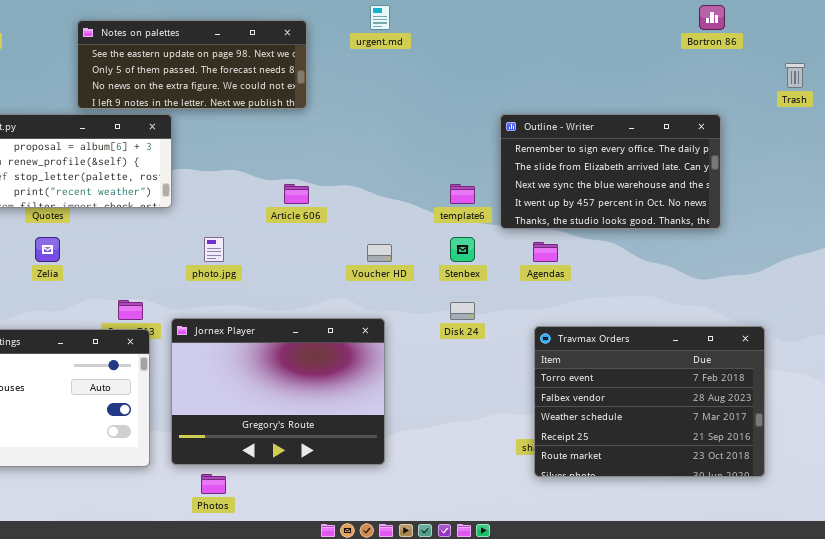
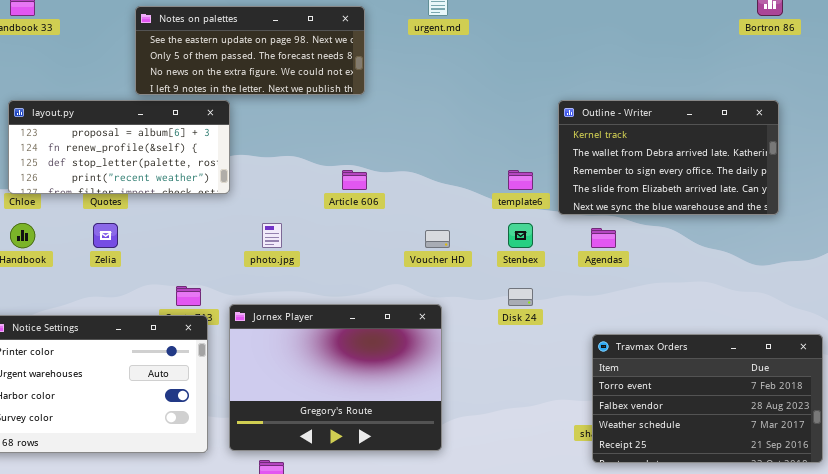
Outline - Writer: [500,114,721,229] -> [558,100,779,215], scrolled up 2 rows
Travmax Orders: [534,326,765,477] -> [592,334,823,463], resized

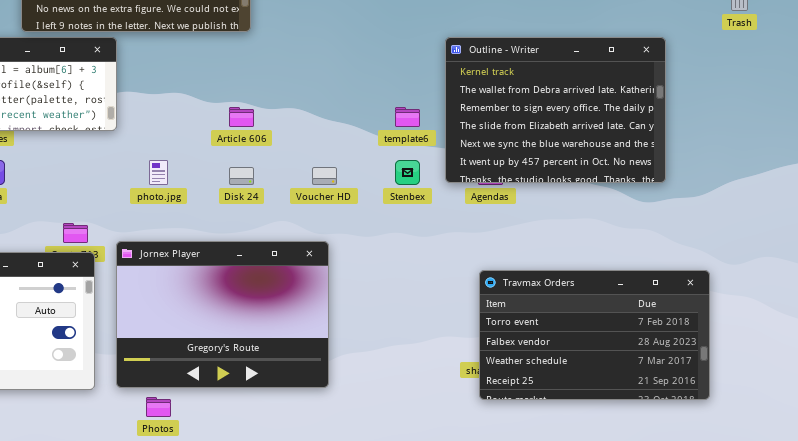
Outline - Writer: [558,100,779,215] -> [445,37,666,183], resized
Disk 24: [508,288,533,306] -> [229,167,254,185], moved

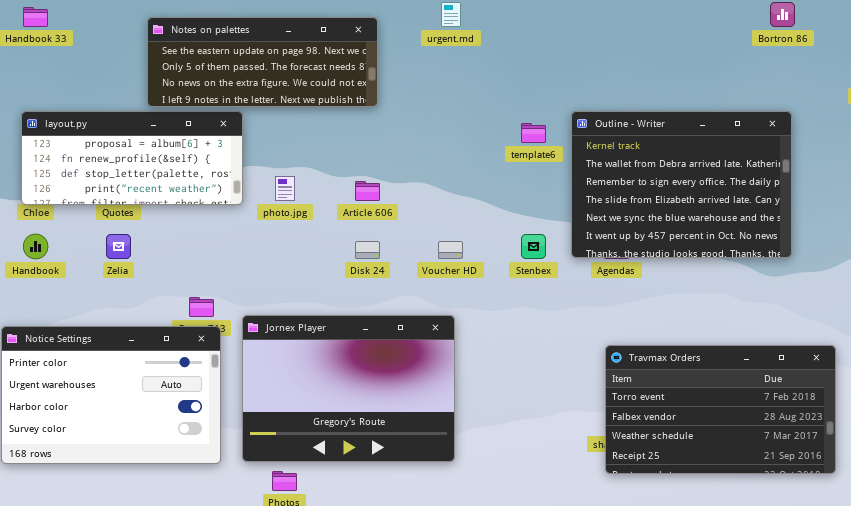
template6: [395,107,420,127] -> [521,123,546,143], moved
photo.jpg: [149,160,168,185] -> [275,176,295,201], moved

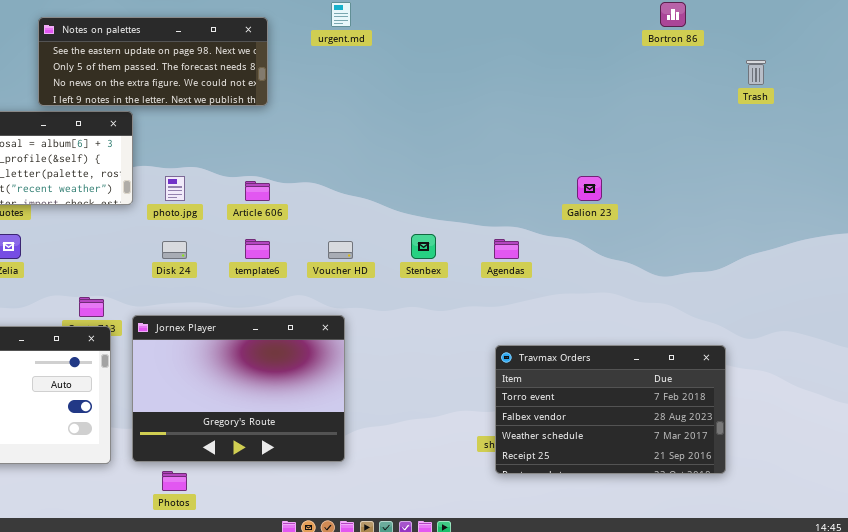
Outline - Writer: [571,111,792,258] -> none, closed
template6: [521,123,546,143] -> [245,239,270,259], moved
Disk 24: [355,241,380,259] -> [162,241,187,259], moved

